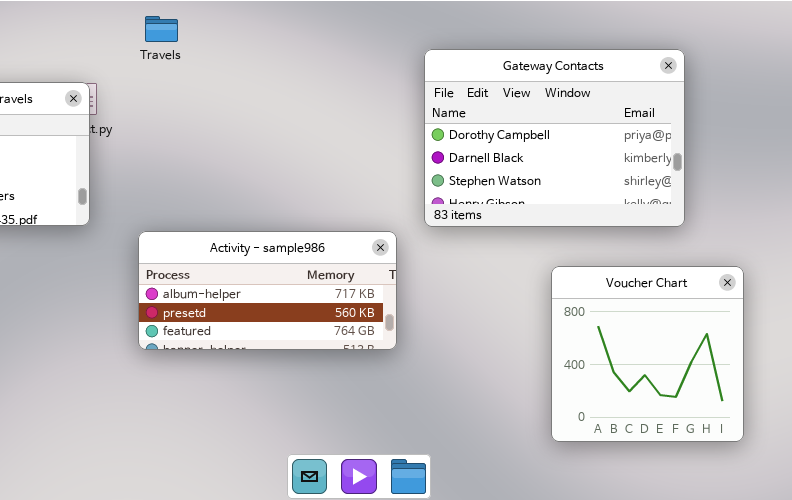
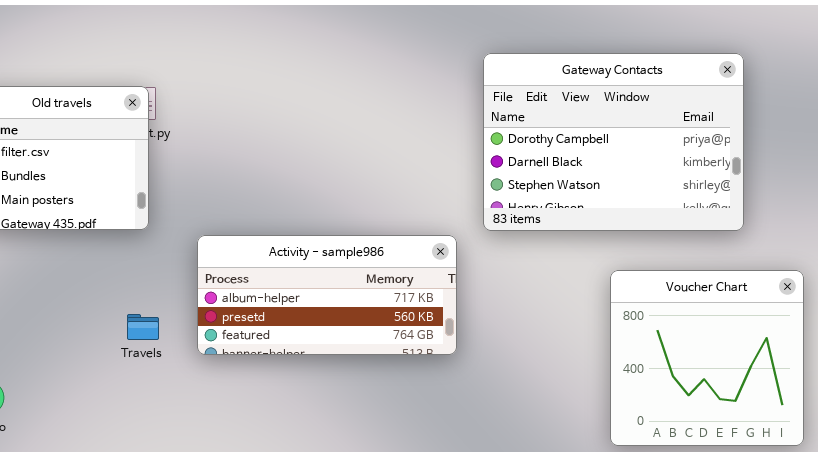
Travels: [145,16,178,42] -> [127,314,159,340], moved

